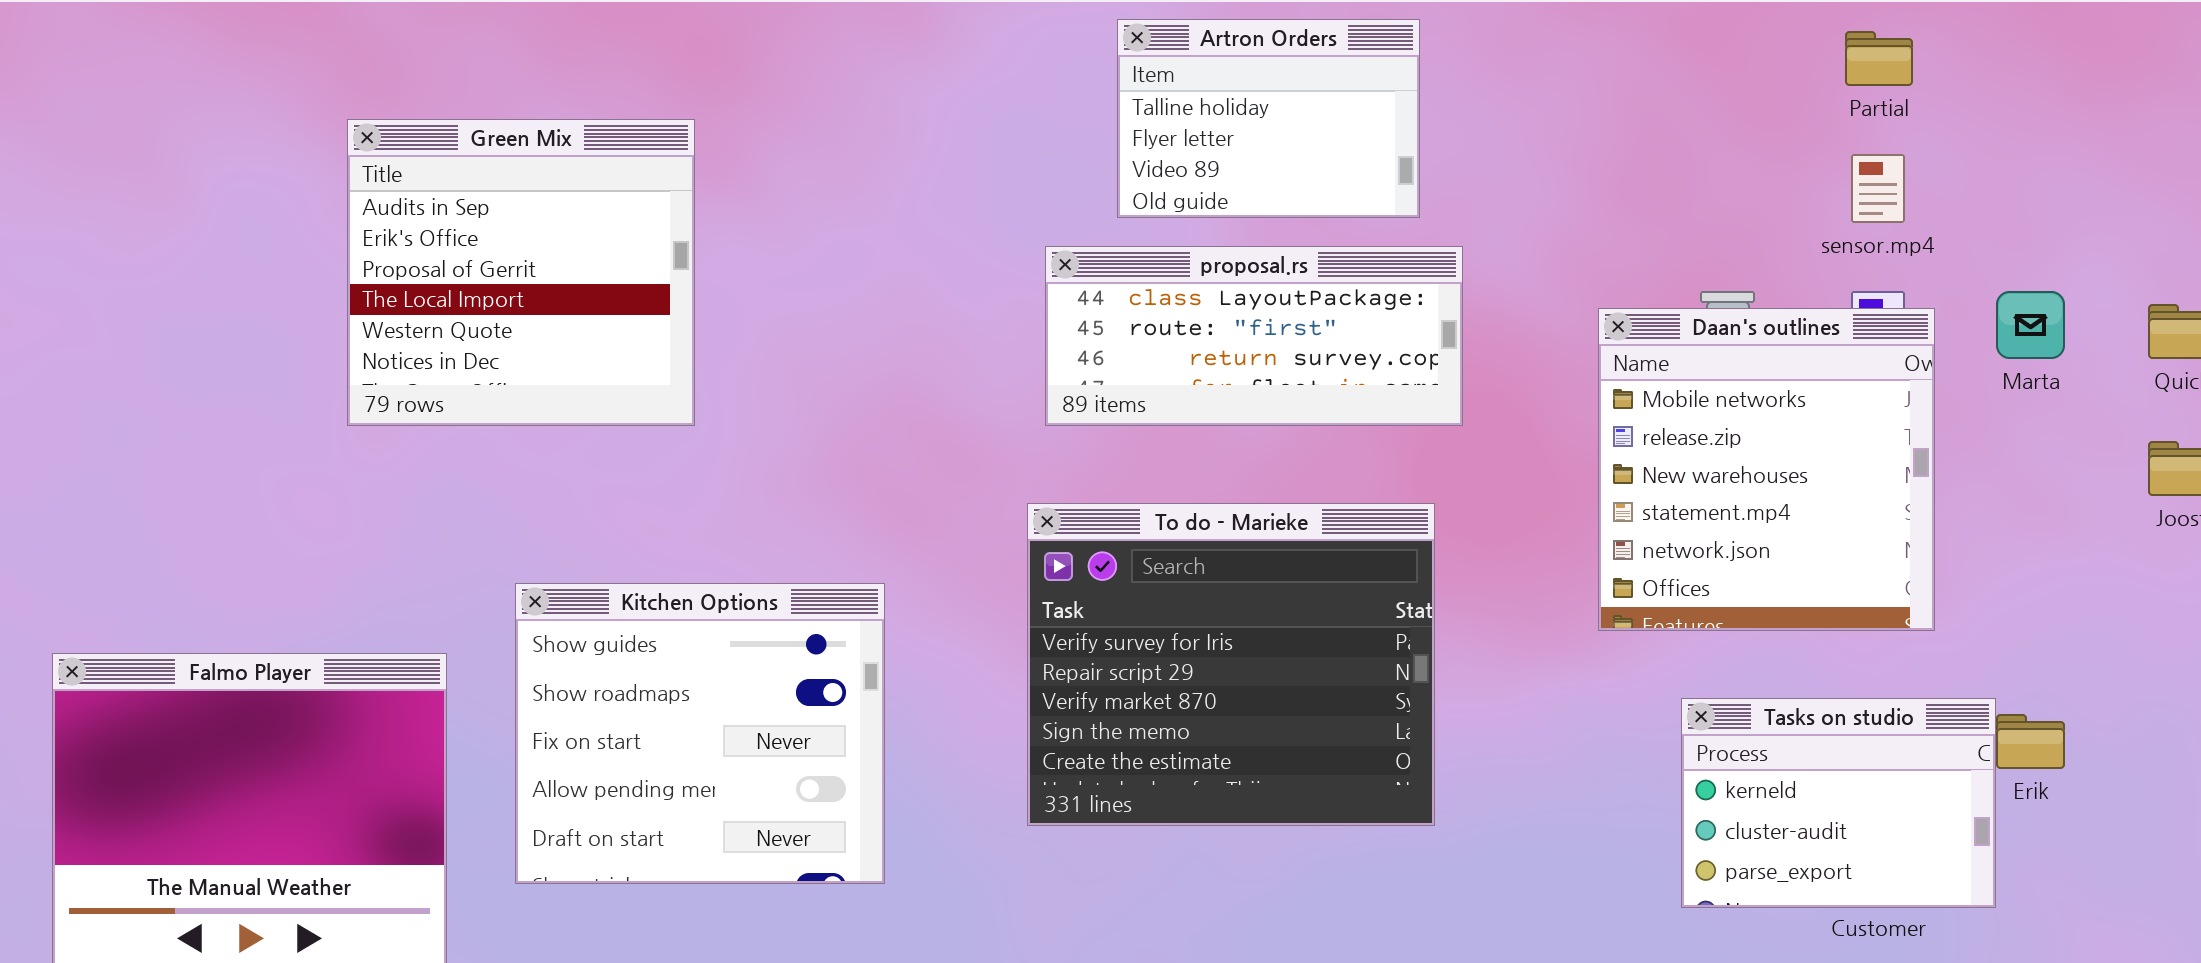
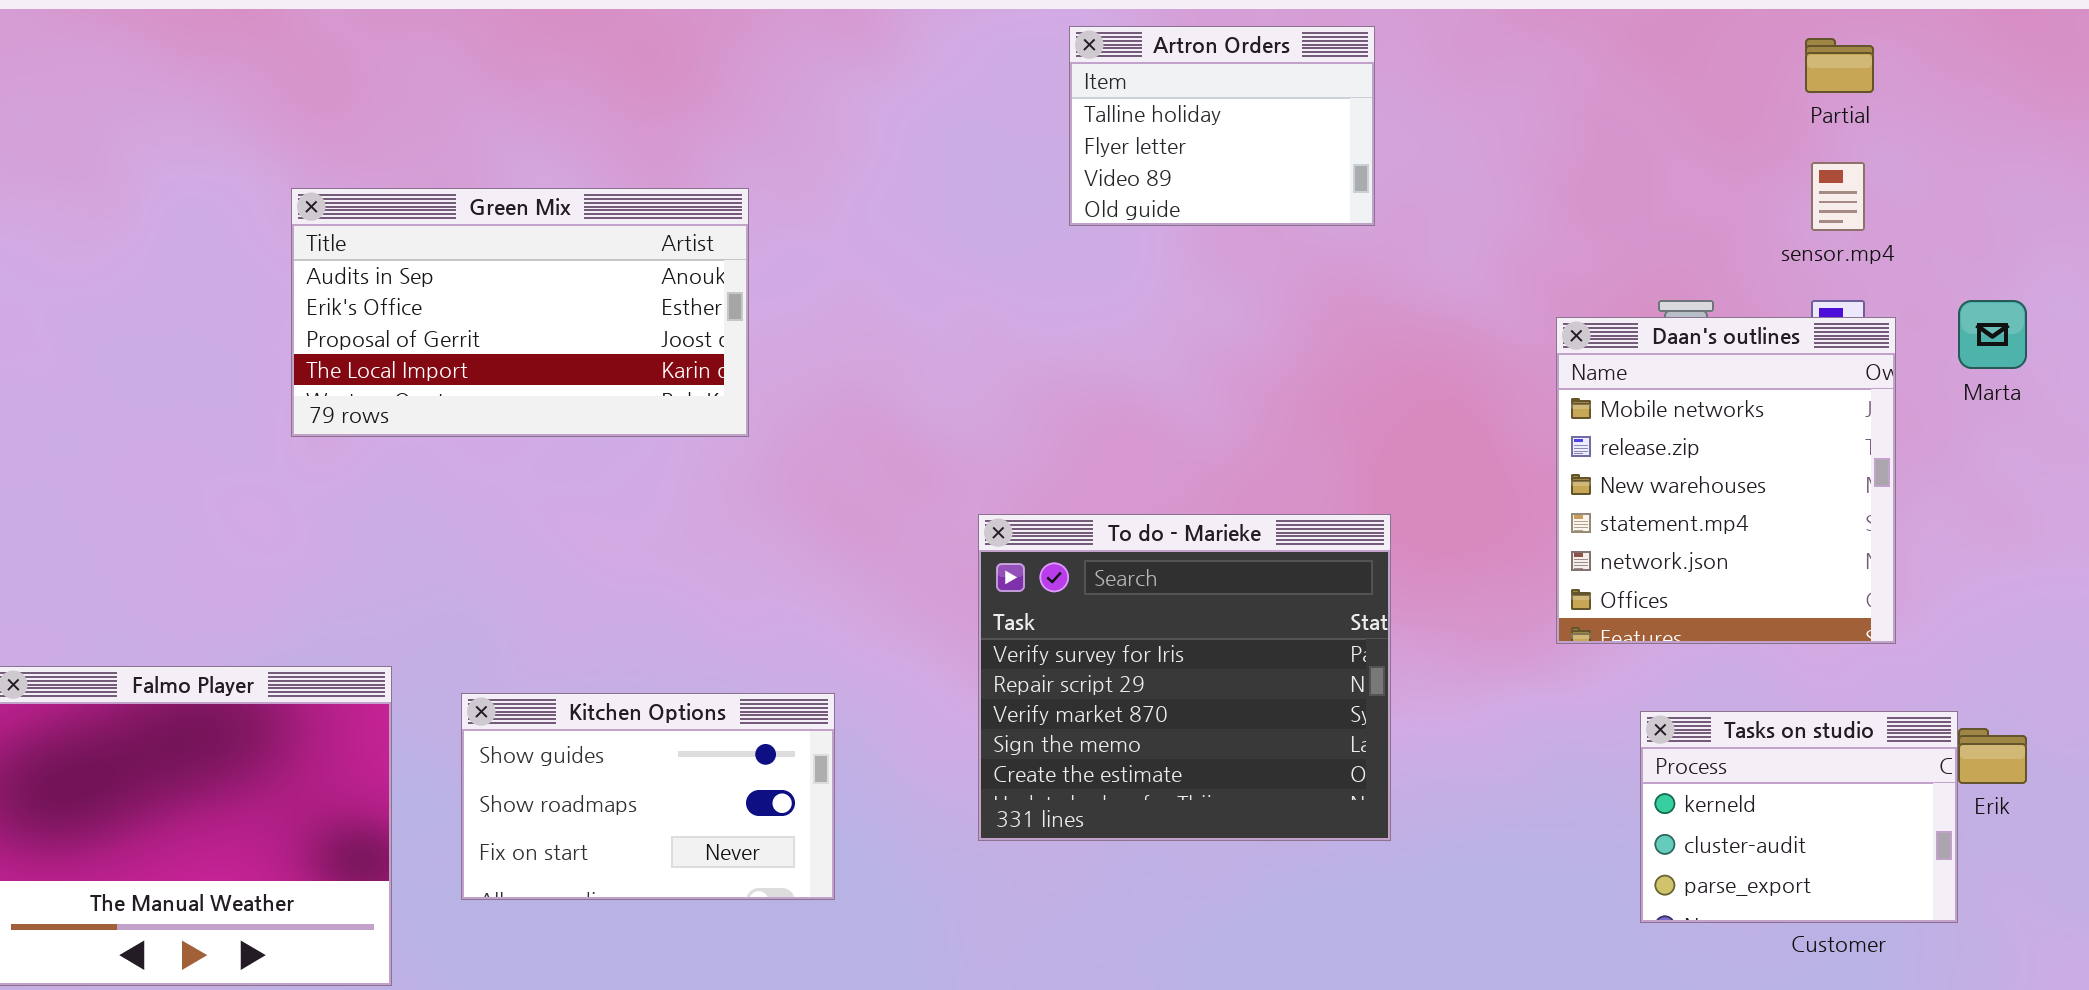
Green Mix: [347,119,695,426] -> [291,188,749,437], resized
proposal.rs: [1045,246,1463,426] -> none, closed
Kitchen Options: [515,583,885,884] -> [461,693,835,900], resized

